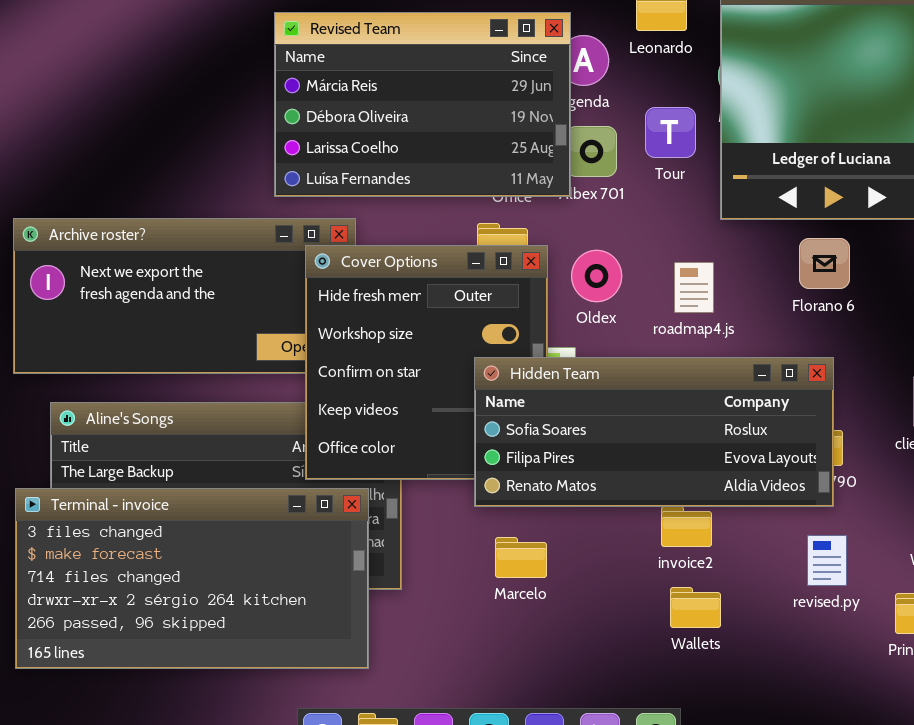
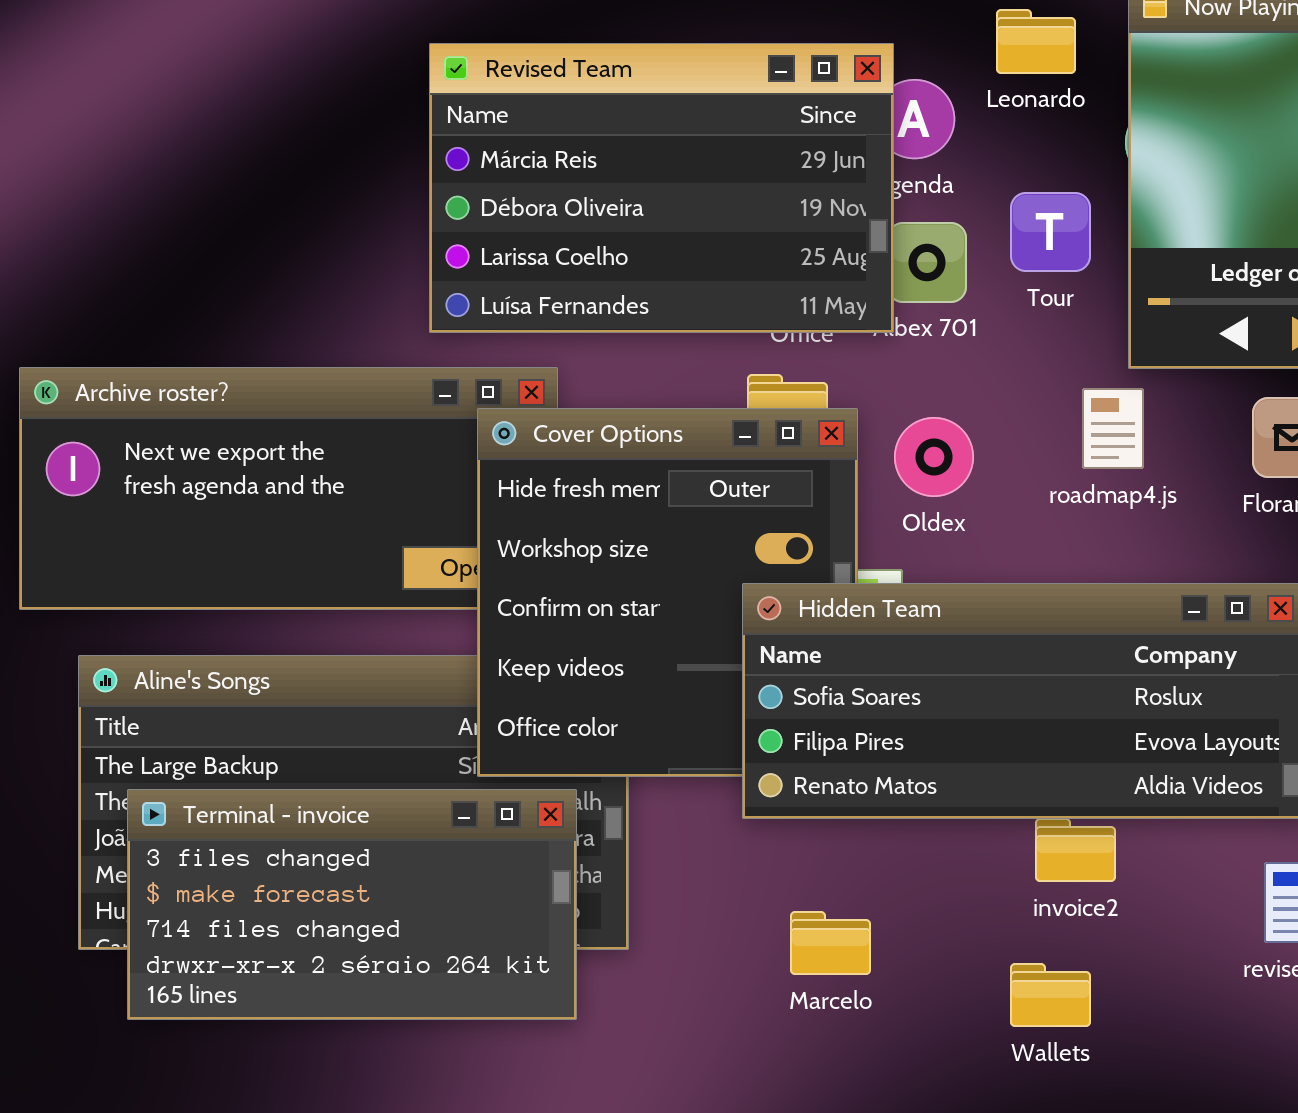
roadmap4.js: [674,262,714,313] -> [1082,388,1144,469], moved
Terminal - invoice: [15,488,369,669] -> [127,789,577,1020], resized
Marcelo: [495,537,547,578] -> [790,911,871,975], moved
Wallets: [670,587,721,628] -> [1010,963,1091,1027], moved

